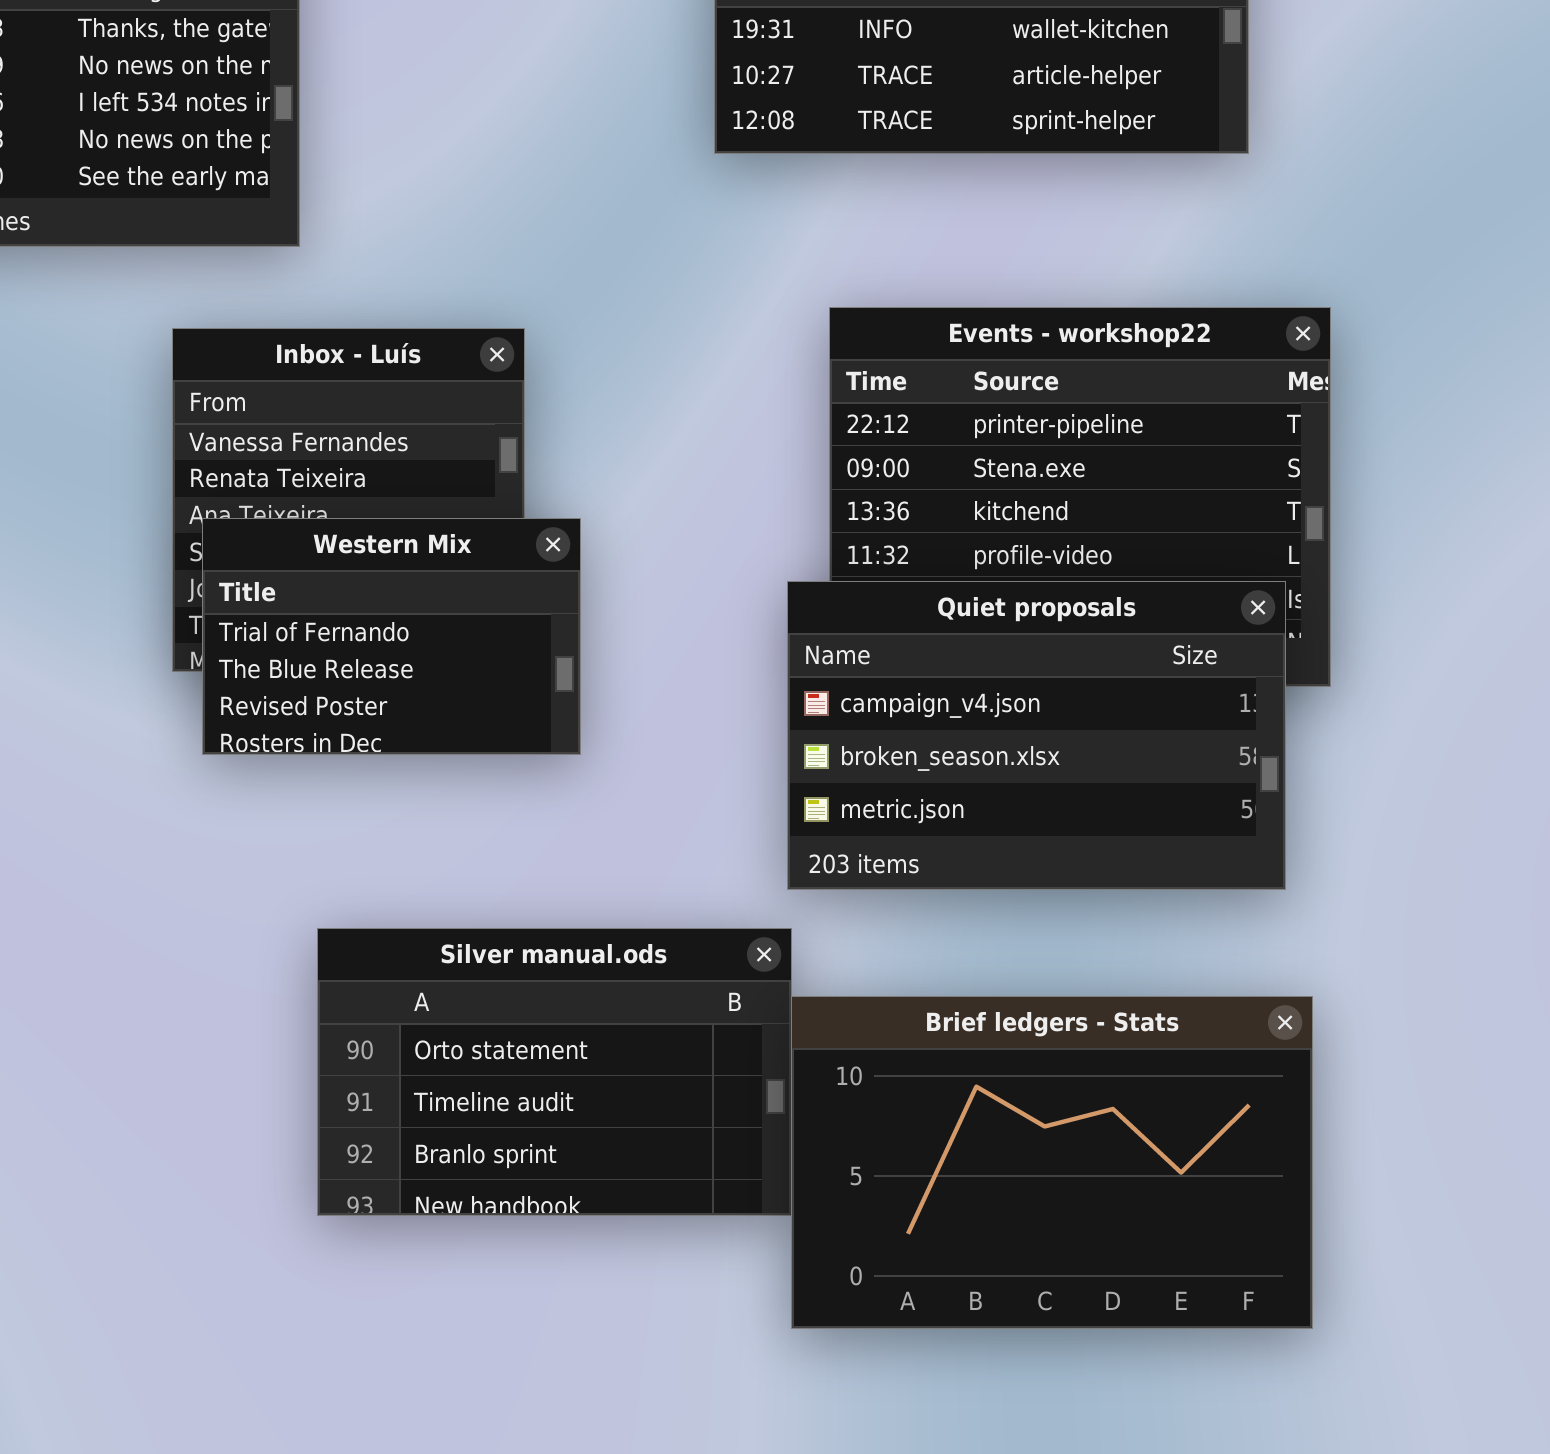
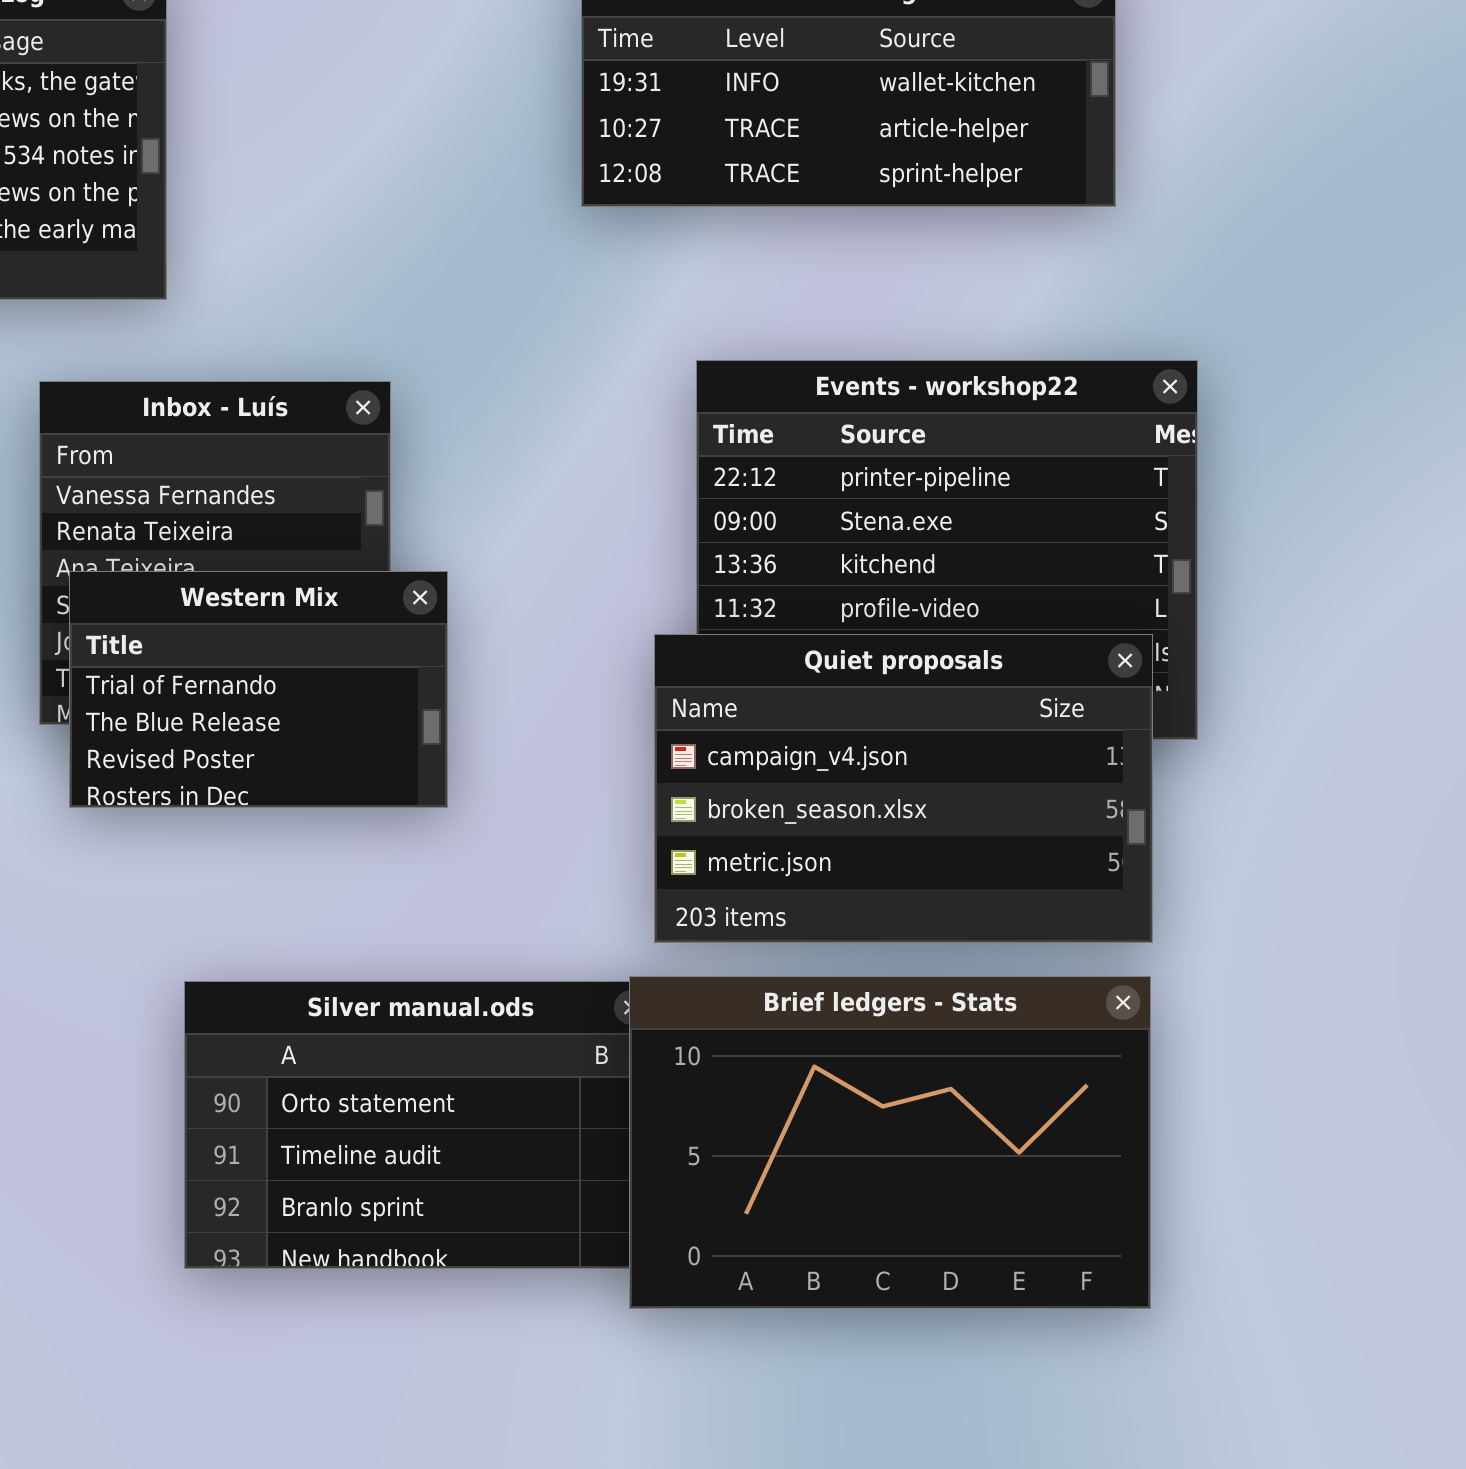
Brief ledgers - Stats: [791,996,1313,1329] -> [629,976,1151,1309], moved

